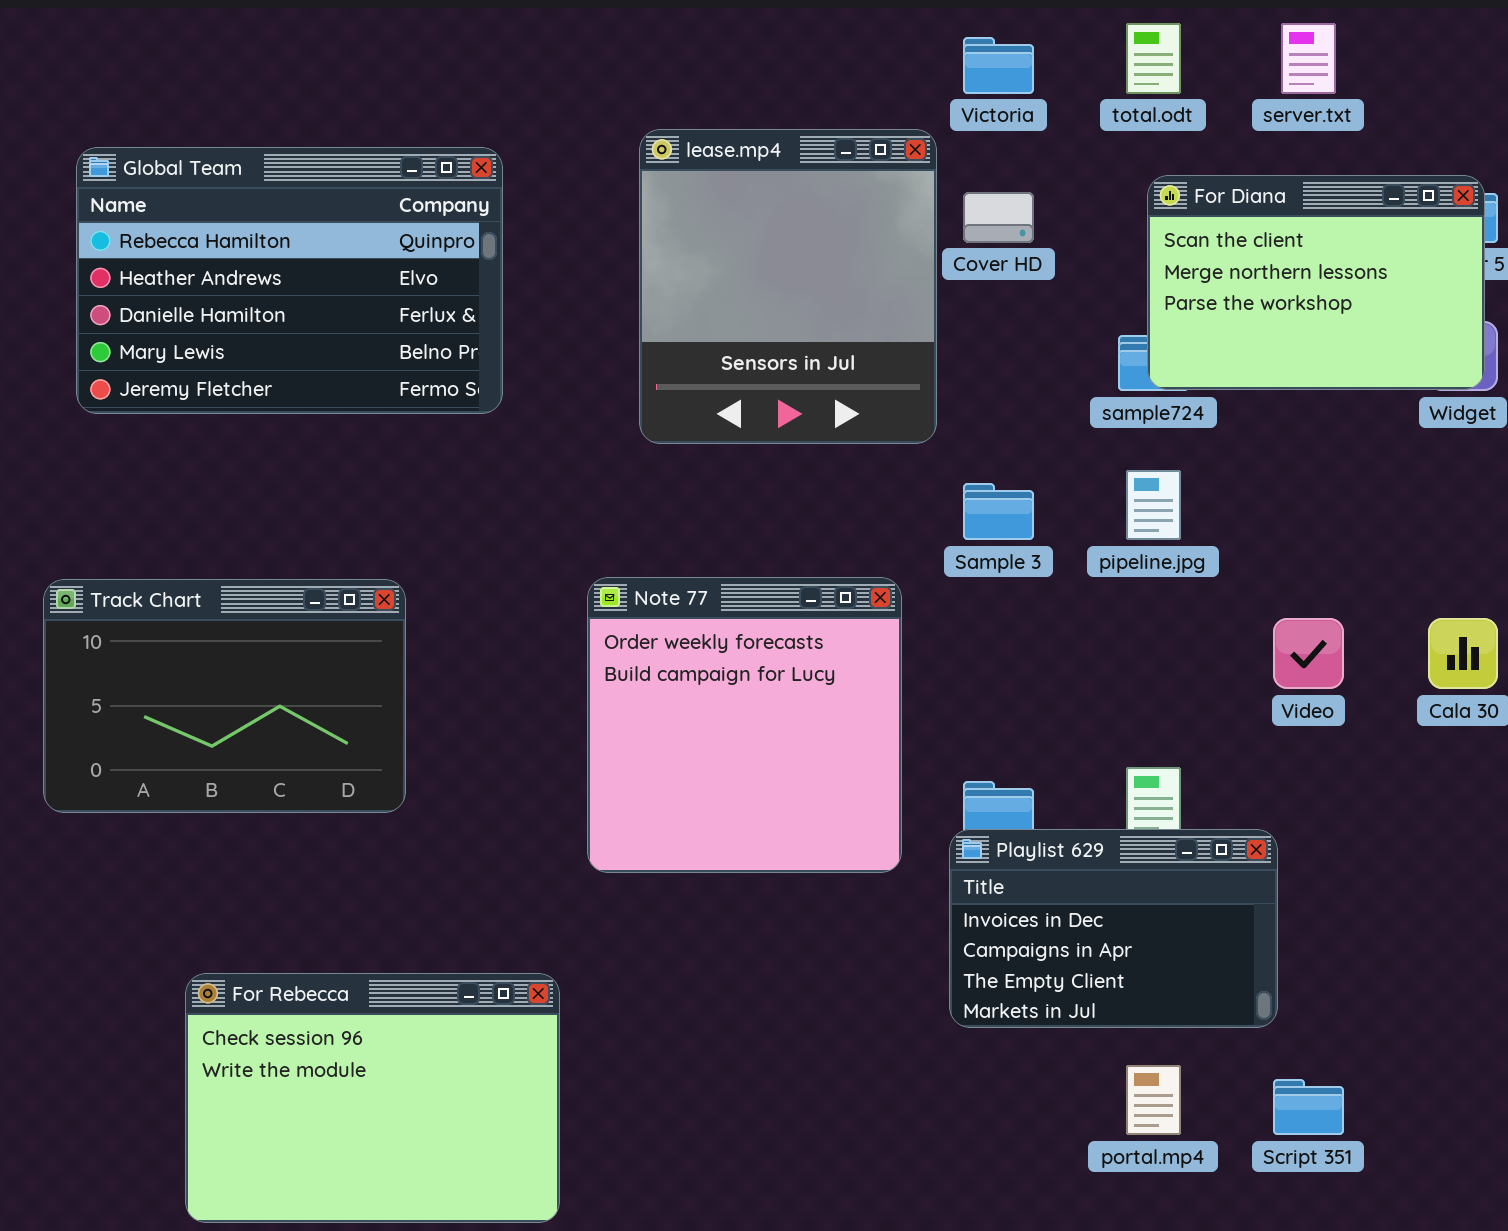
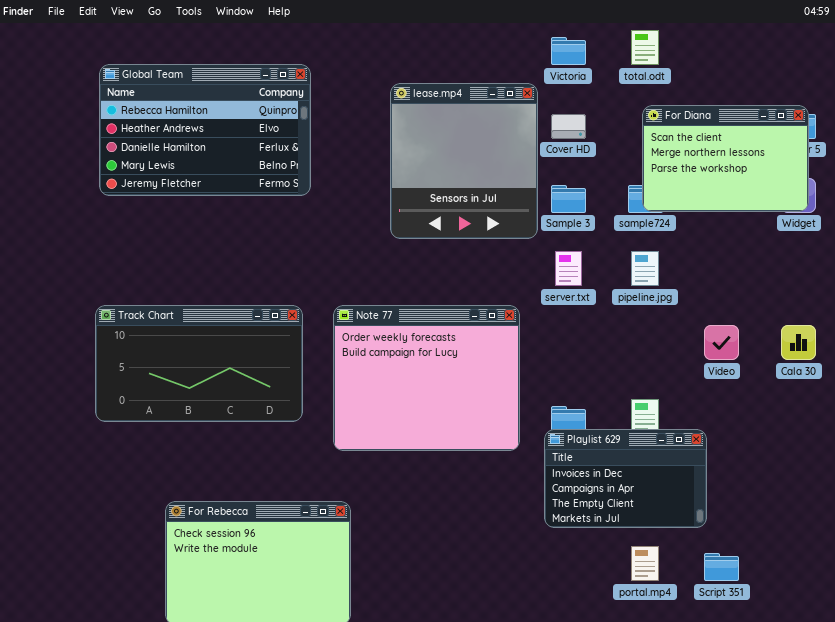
server.txt: [1281,23,1336,94] -> [555,251,582,286], moved
Global Team: [76,147,503,414] -> [99,64,311,196], moved
Sample 3: [963,483,1034,540] -> [551,185,586,213], moved
Note 77: [587,577,902,873] -> [333,305,520,451], resized
Track Chart: [43,579,406,813] -> [95,305,303,422], resized

